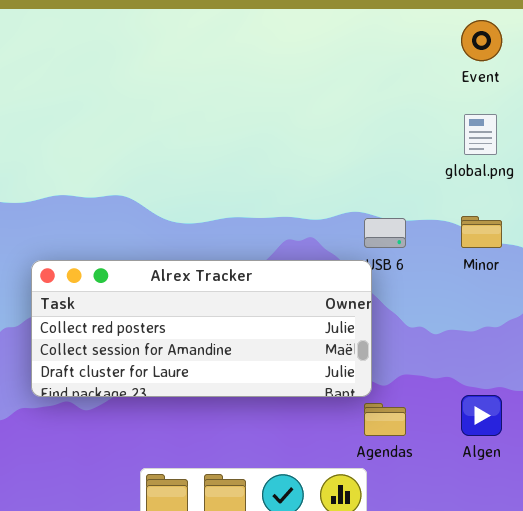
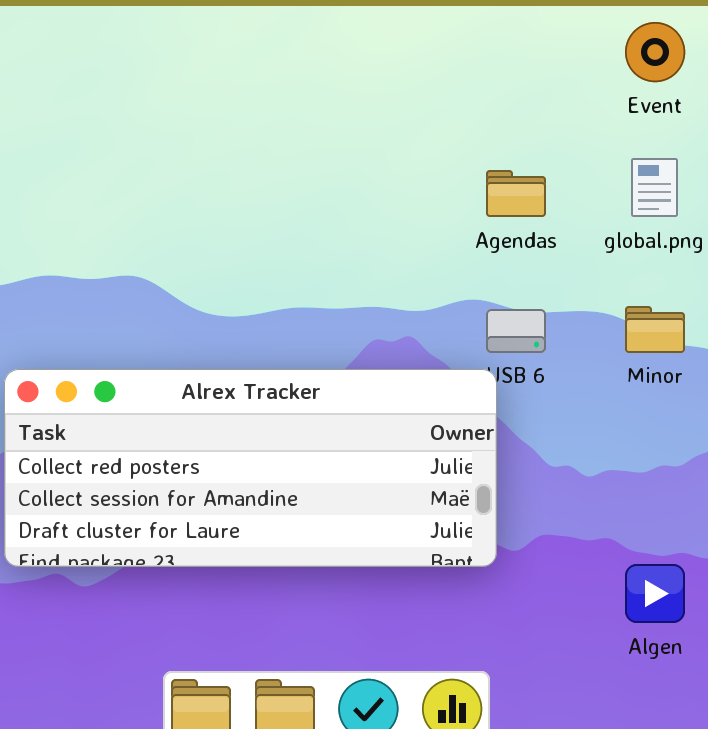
Agendas: [364,403,406,436] -> [486,170,546,217], moved

